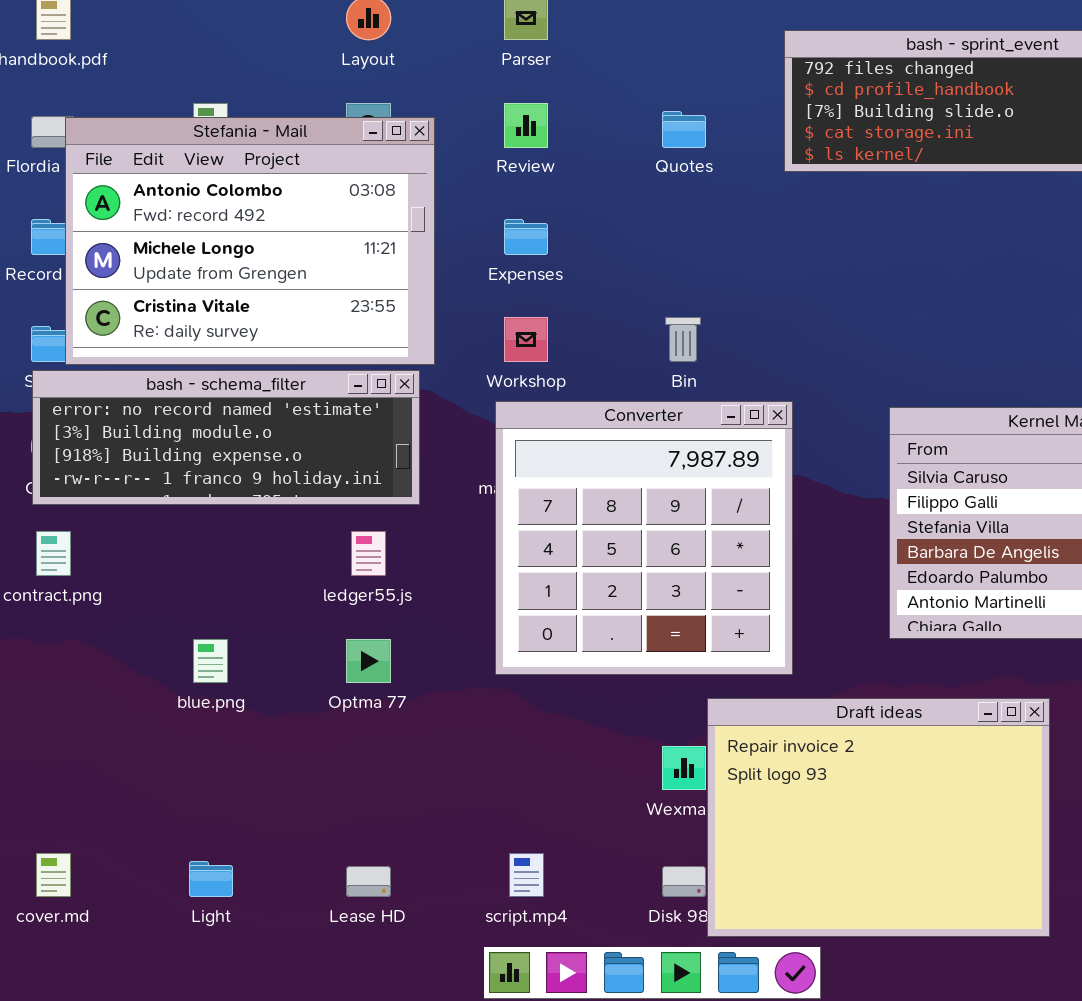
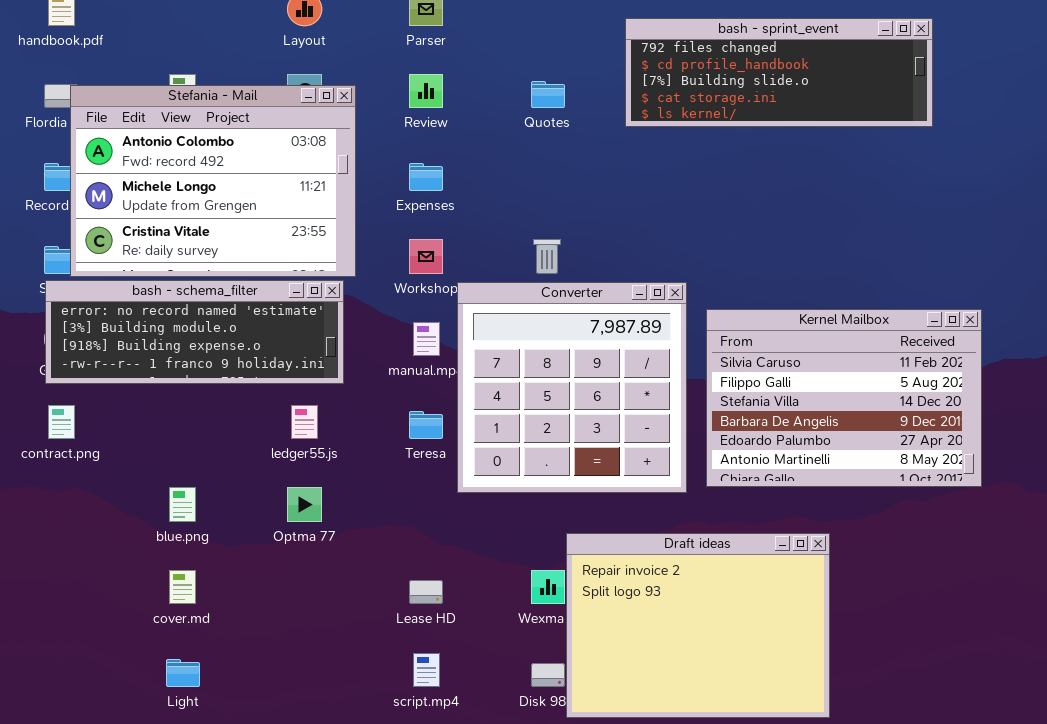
Converter: [495,401,793,675] -> [457,282,687,493], moved
cover.md: [36,853,71,897] -> [169,570,196,604], moved
Lease HD: [346,866,391,897] -> [409,580,443,604], moved

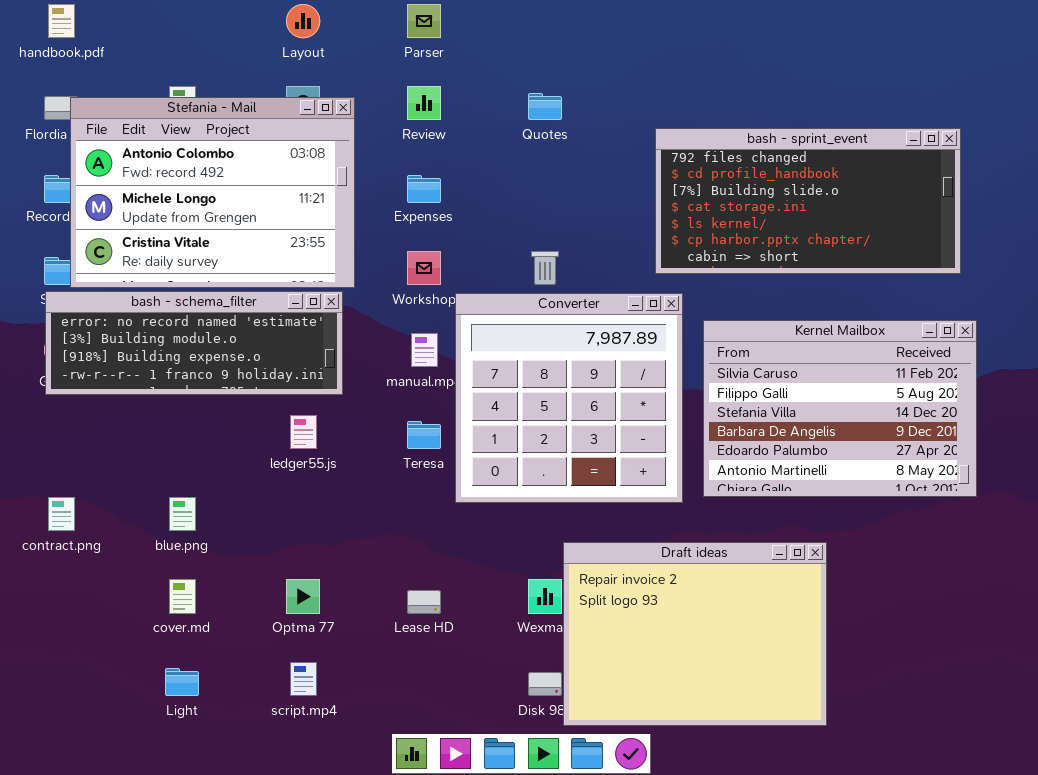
bash - sprint_event: [625,18,933,127] -> [655,128,961,274], moved, resized
contract.png: [48,405,75,439] -> [48,497,75,531], moved
Optma 77: [287,487,322,522] -> [286,579,320,614], moved
script.mp4: [413,653,440,687] -> [290,662,317,696], moved

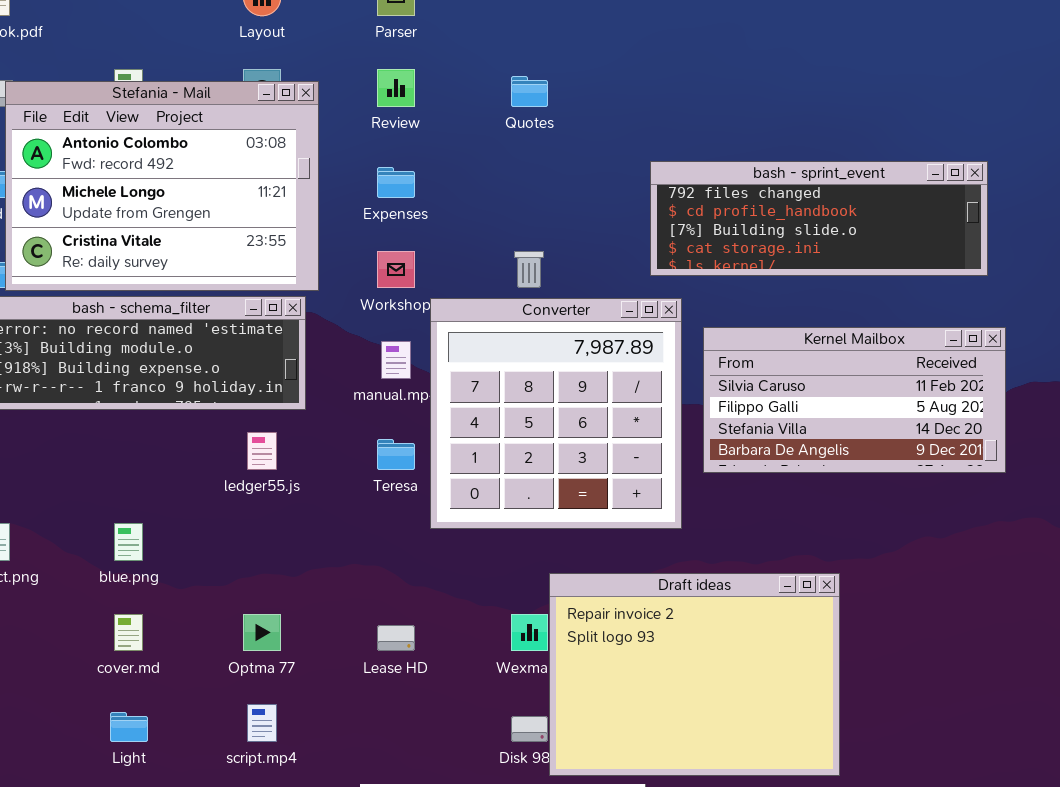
bash - sprint_event: [655,128,961,274] -> [650,161,988,276], resized
Kernel Mailbox: [703,320,977,497] -> [703,327,1006,473], resized

